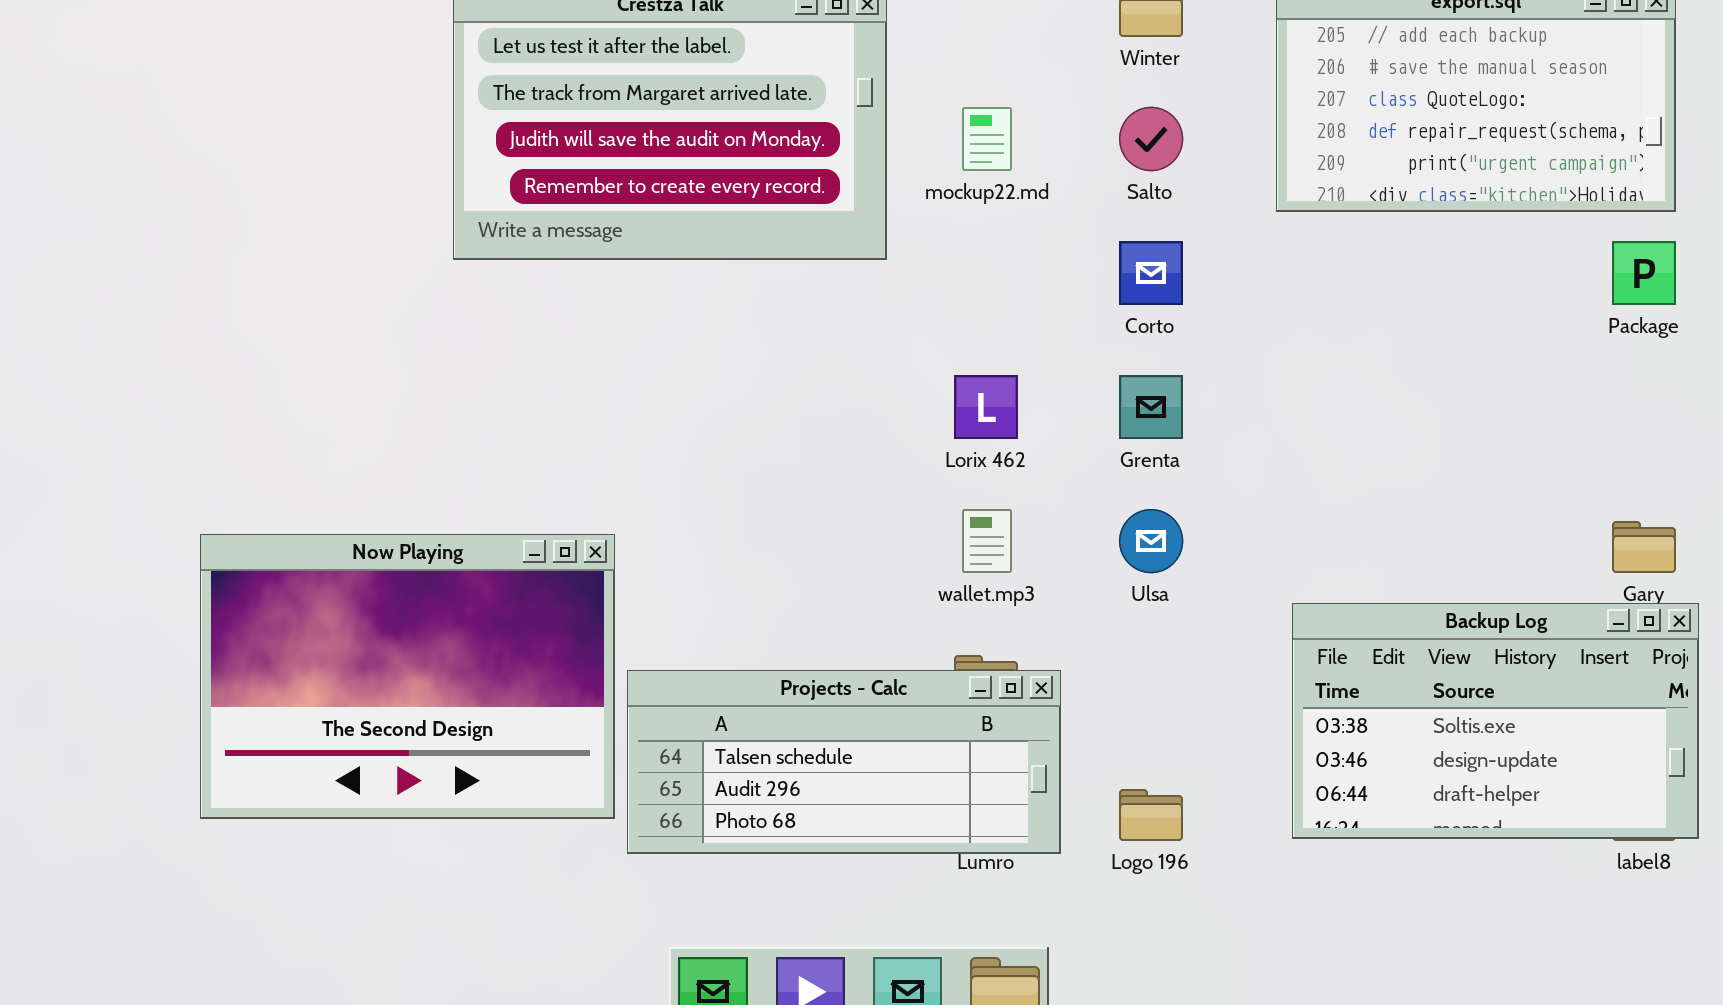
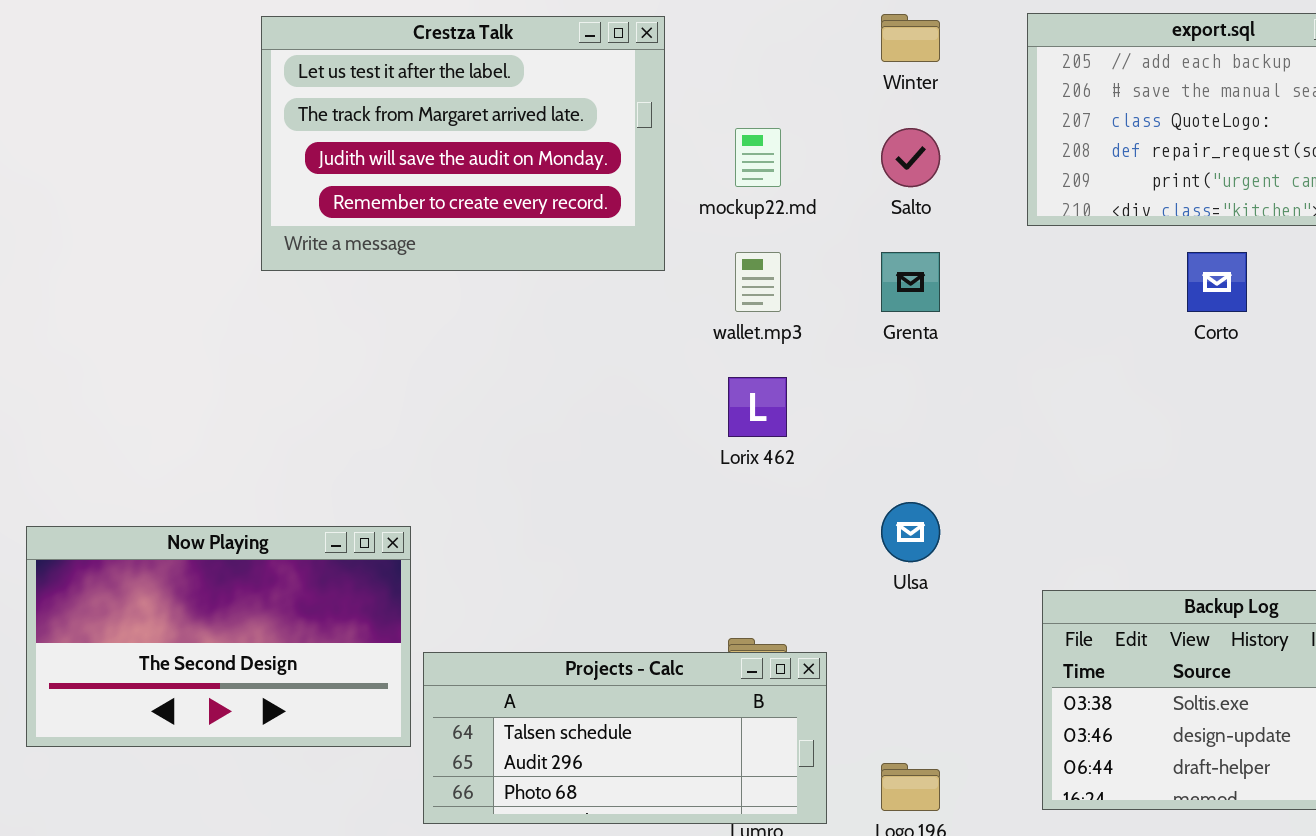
Corto: [1119,241,1183,305] -> [1187,252,1247,312], moved
Grenta: [1119,375,1183,439] -> [881,252,940,312], moved
wallet.mp3: [962,509,1012,573] -> [735,252,781,312], moved
Now Playing: [200,534,615,819] -> [26,526,411,747], resized

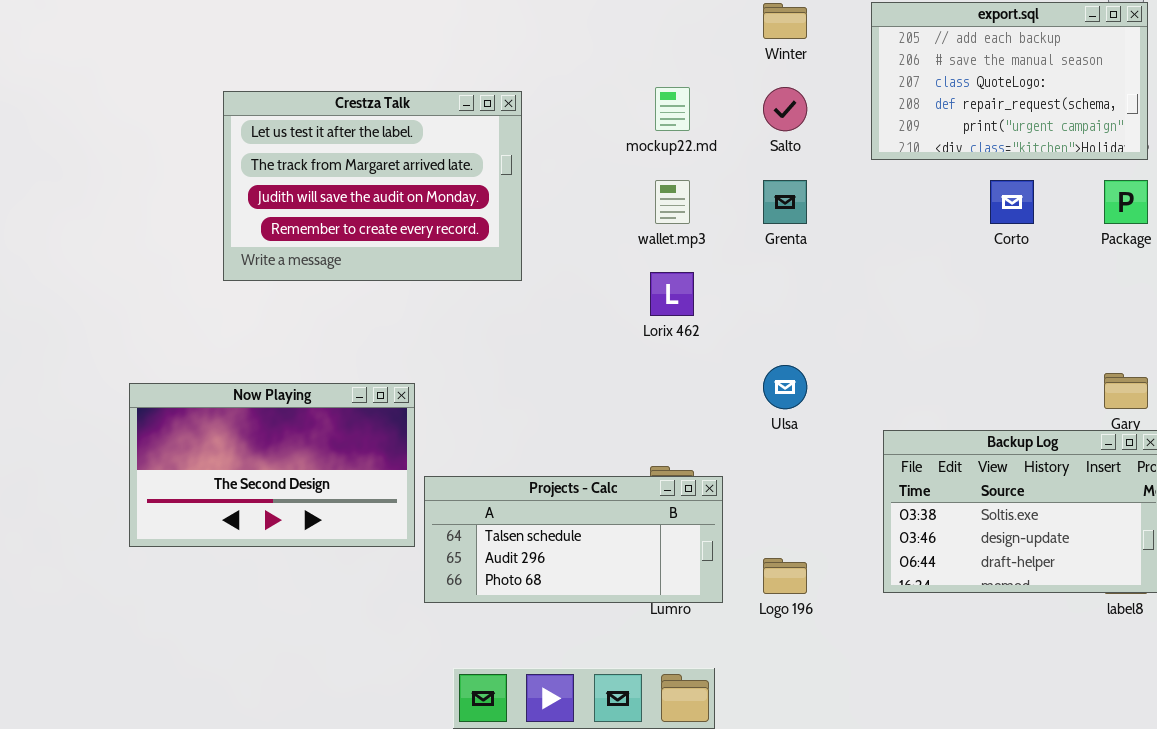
Crestza Talk: [261,16,665,271] -> [223,91,522,281], moved

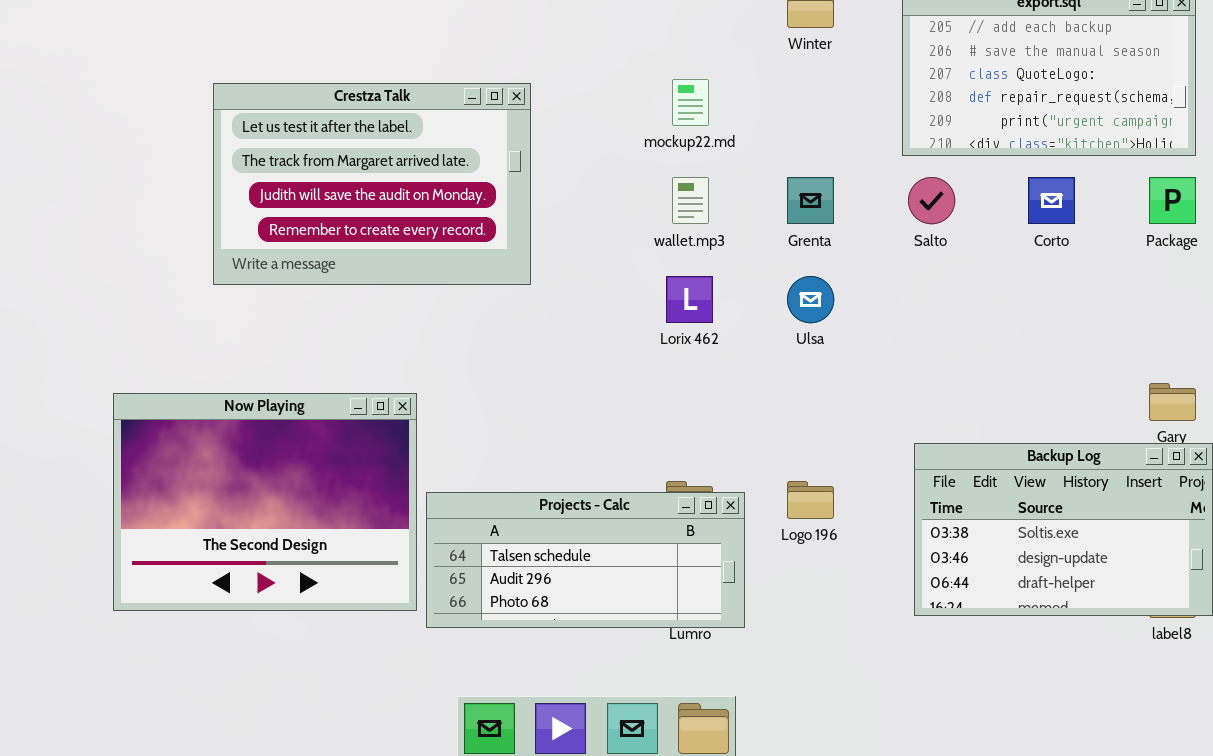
Salto: [763,87,807,131] -> [908,177,955,224], moved
Ulsa: [763,365,807,409] -> [787,276,834,323], moved
Now Playing: [129,383,415,547] -> [113,393,417,611], resized
Logo 196: [763,558,807,594] -> [787,481,834,519], moved

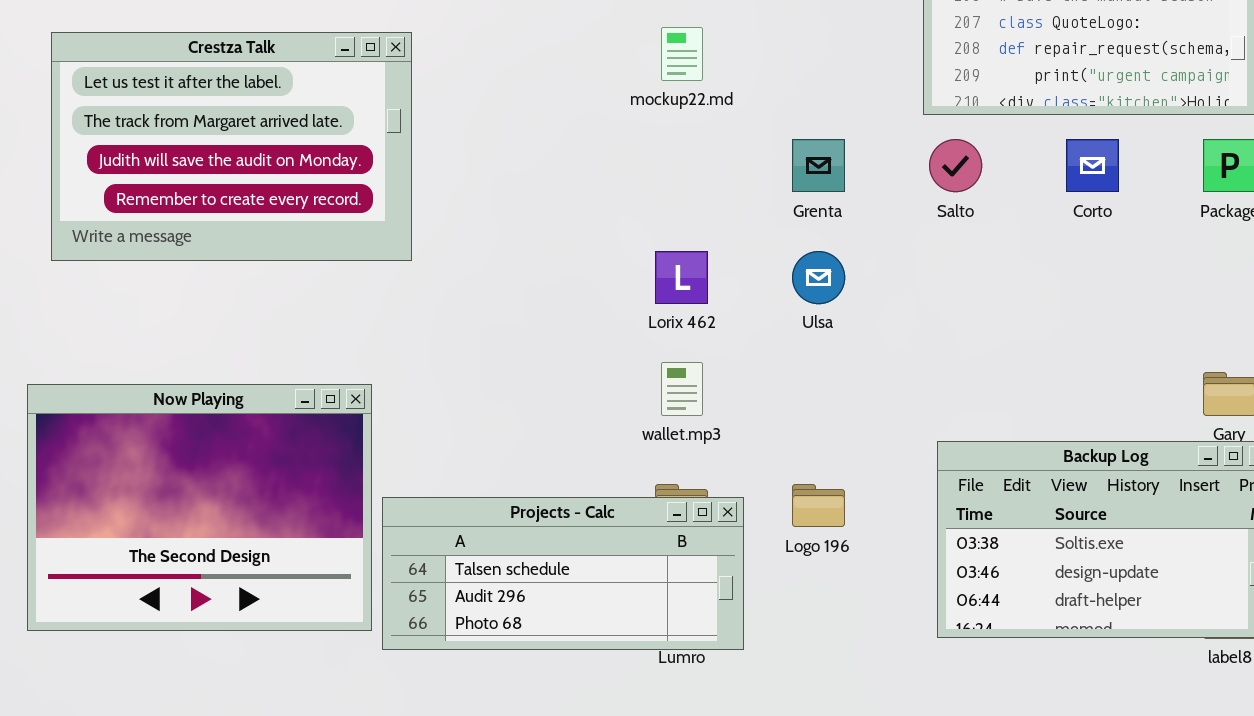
Crestza Talk: [213,83,531,285] -> [51,32,412,261], moved
wallet.mp3: [672,177,709,224] -> [661,362,703,416], moved

